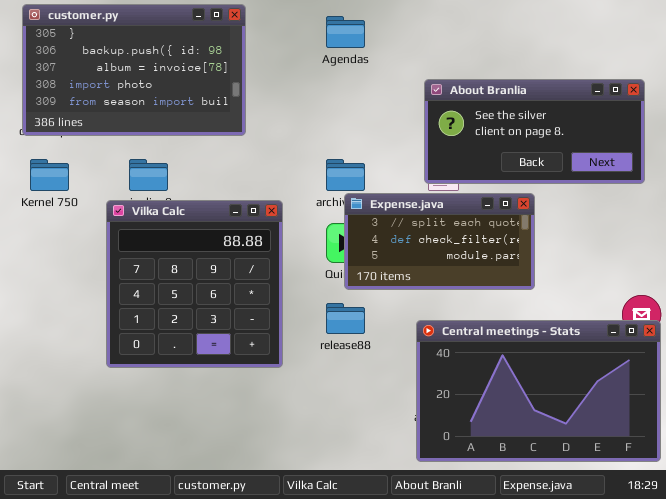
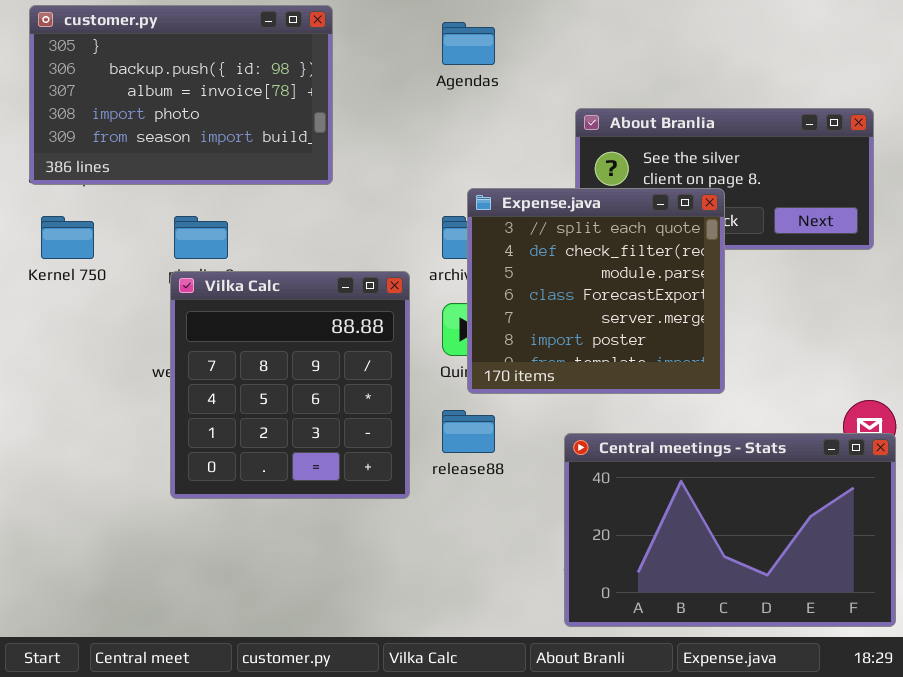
Expense.java: [344,193,535,290] -> [467,188,725,394], resized
Vilka Calc: [106,200,283,368] -> [170,271,410,499], moved

